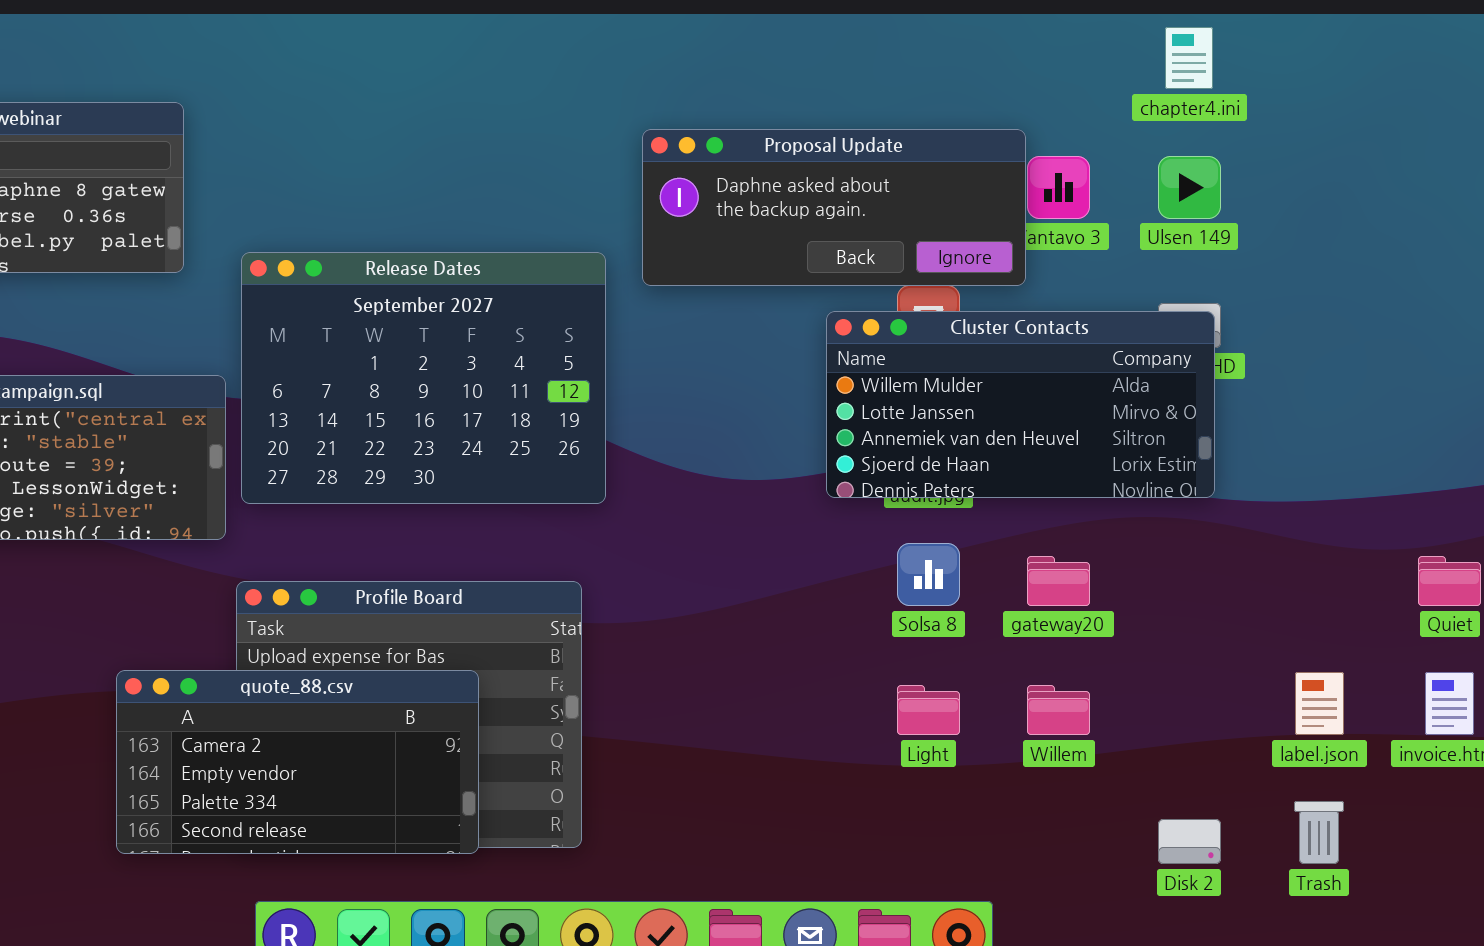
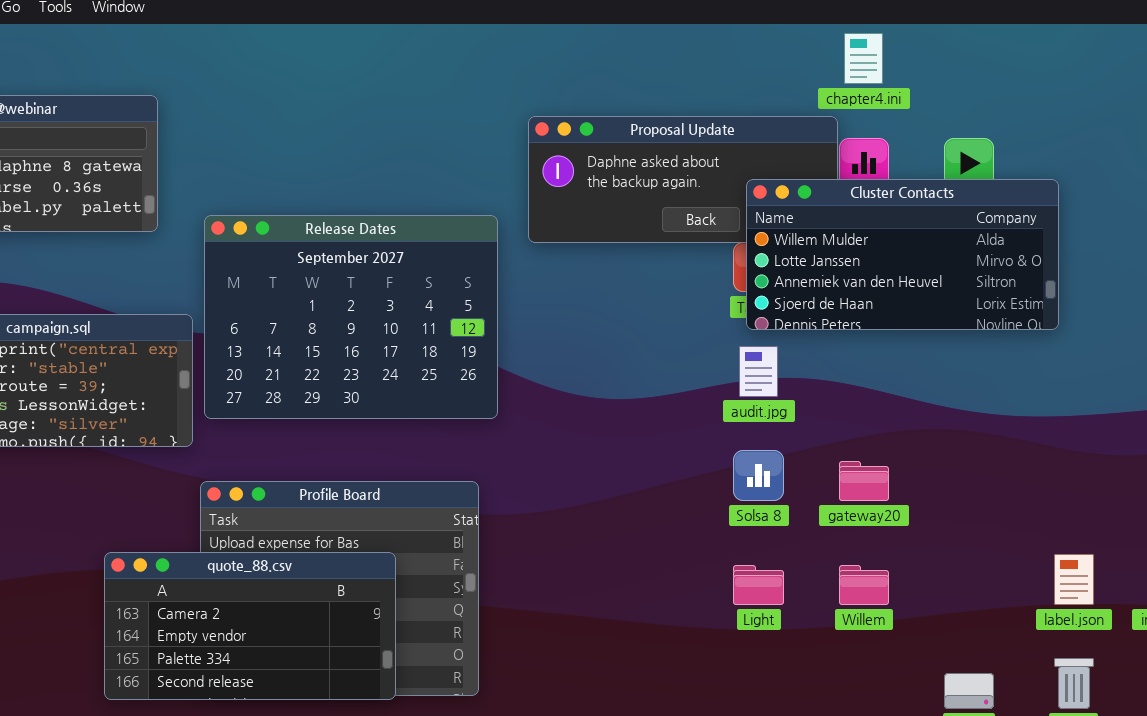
chapter4.ini: [1165,27,1213,89] -> [844,33,883,84], moved
Cluster Contacts: [826,311,1215,498] -> [746,179,1059,330], moved

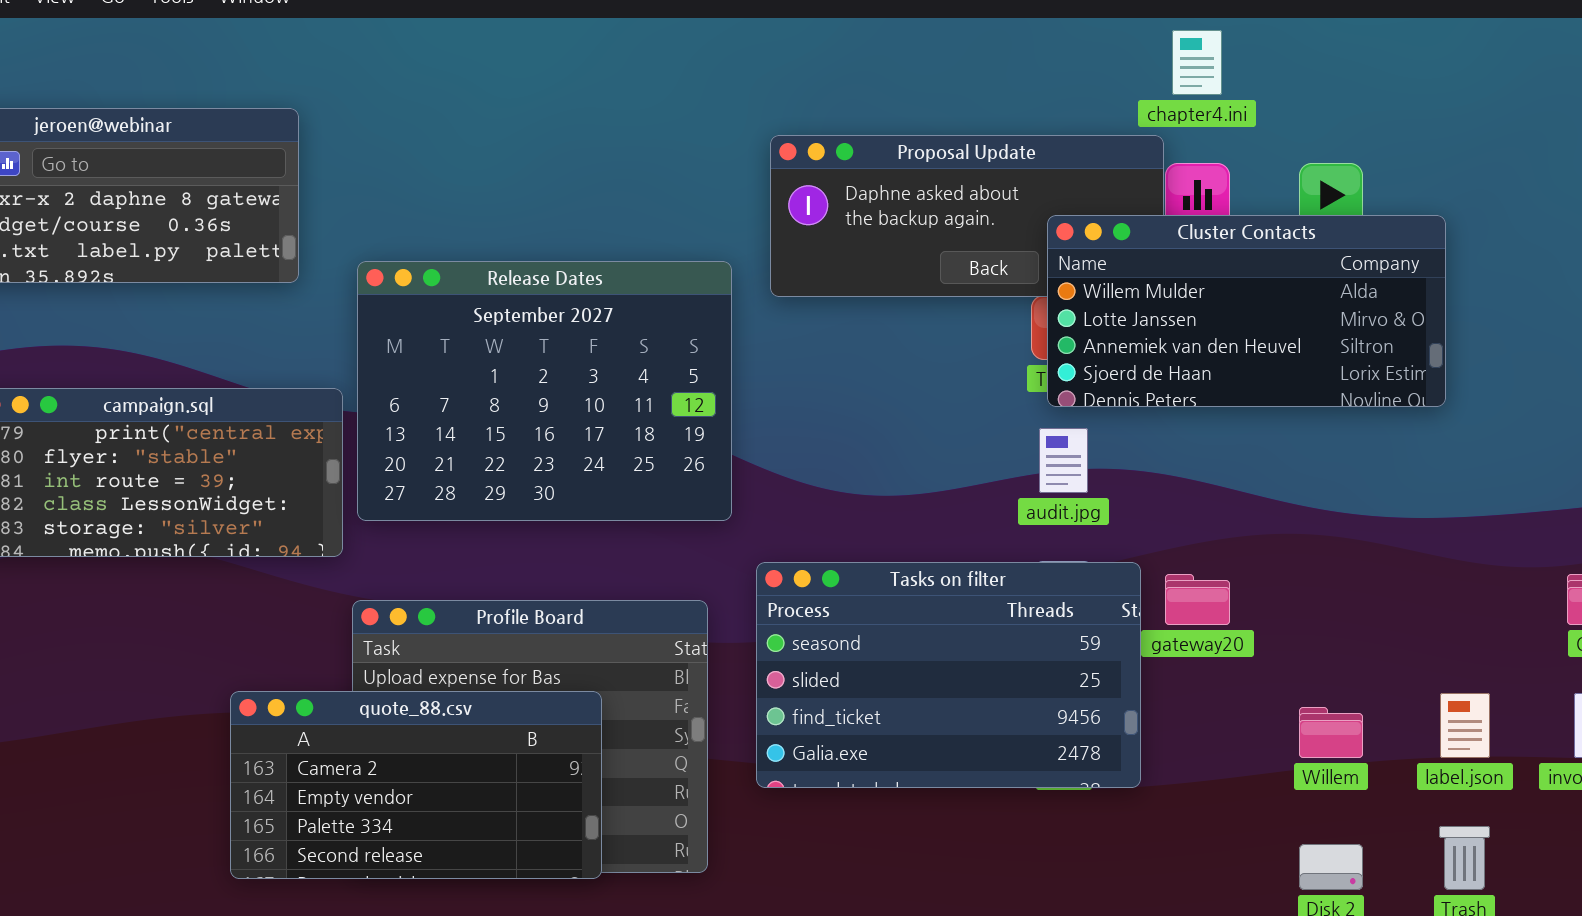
Tasks on filter: none -> [756,562,1141,788], opened
Willem: [839,565,889,605] -> [1299,707,1363,758], moved

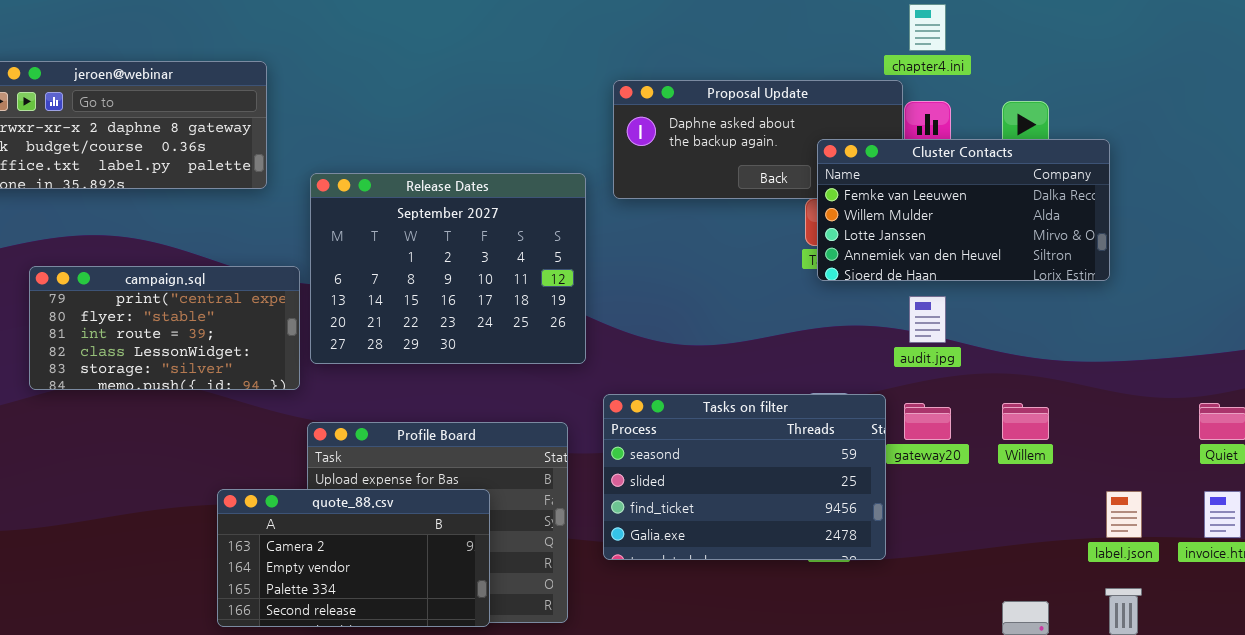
Cluster Contacts: [1047,215,1446,407] -> [817,139,1110,281], scrolled up 1 row
audit.jpg: [1039,428,1088,493] -> [909,296,946,343], moved
Willem: [1299,707,1363,758] -> [1002,403,1049,440], moved

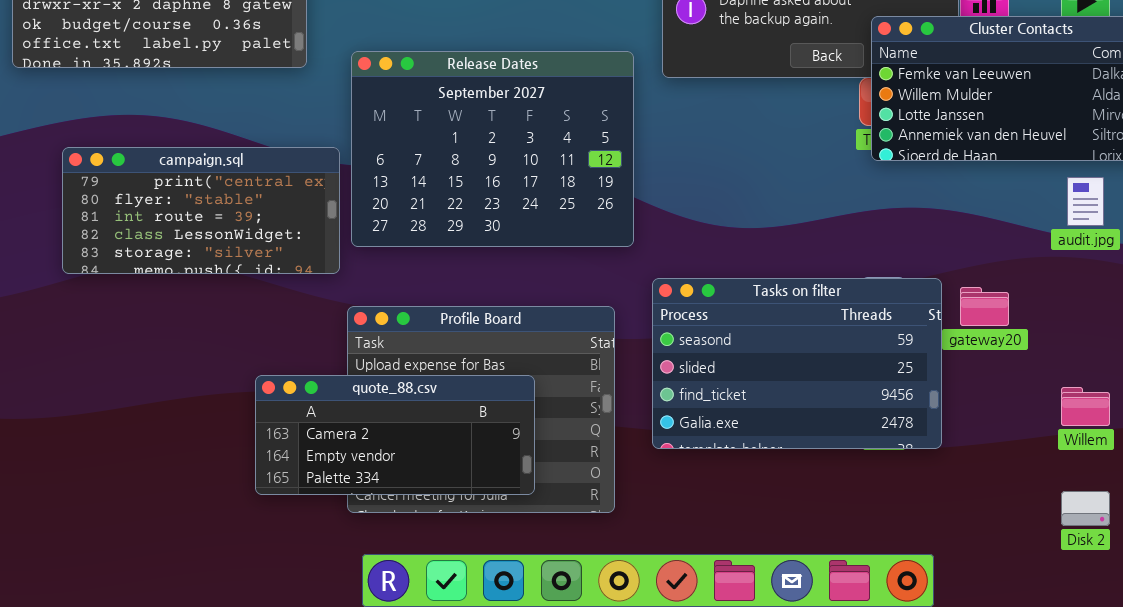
audit.jpg: [909,296,946,343] -> [1067,177,1104,226], moved
Willem: [1002,403,1049,440] -> [1061,387,1110,426], moved
quote_88.csv: [217,489,490,627] -> [255,375,535,495], resized

